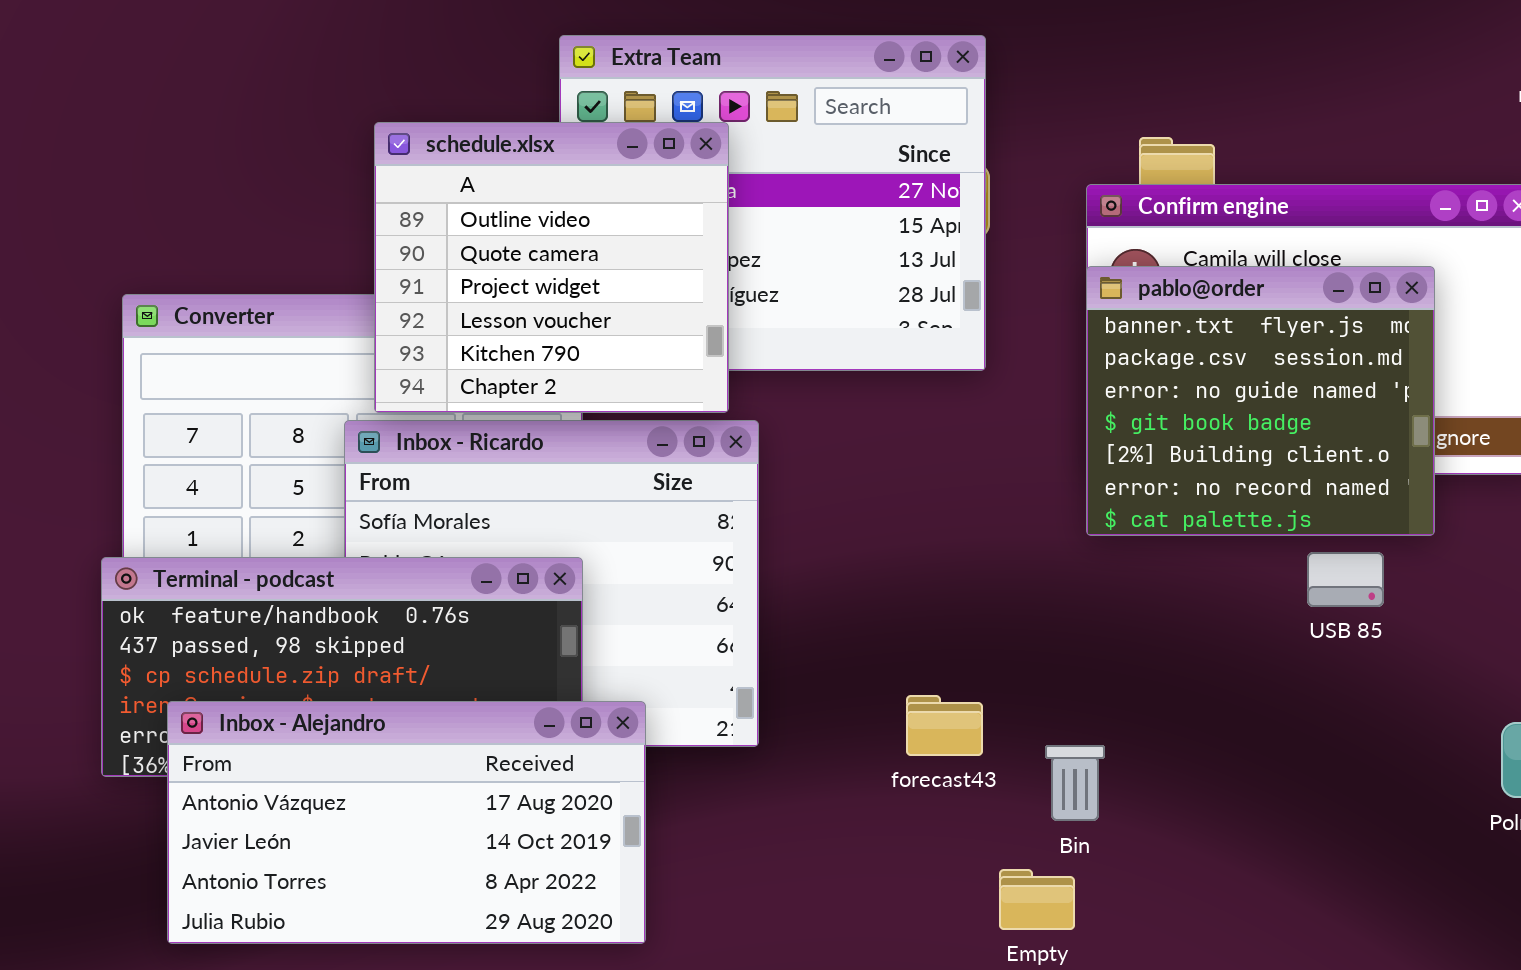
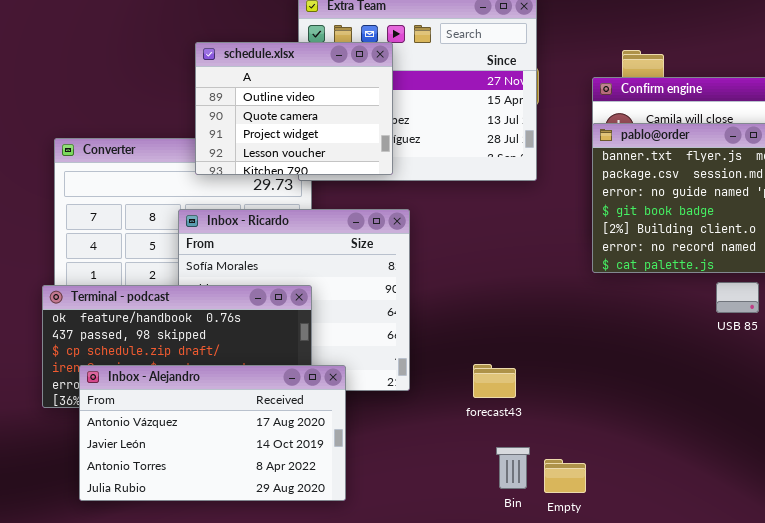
schedule.xlsx: [374,122,729,413] -> [195,42,393,175], resized
forecast43: [906,695,983,756] -> [473,364,516,398], moved
Bin: [1045,745,1105,821] -> [496,447,530,489], moved

